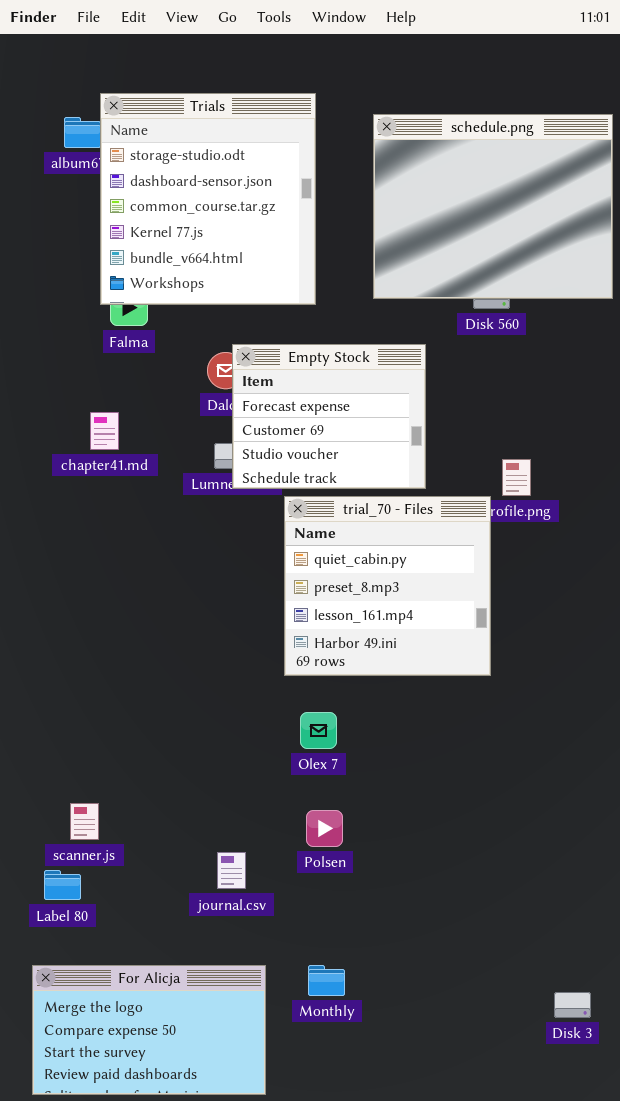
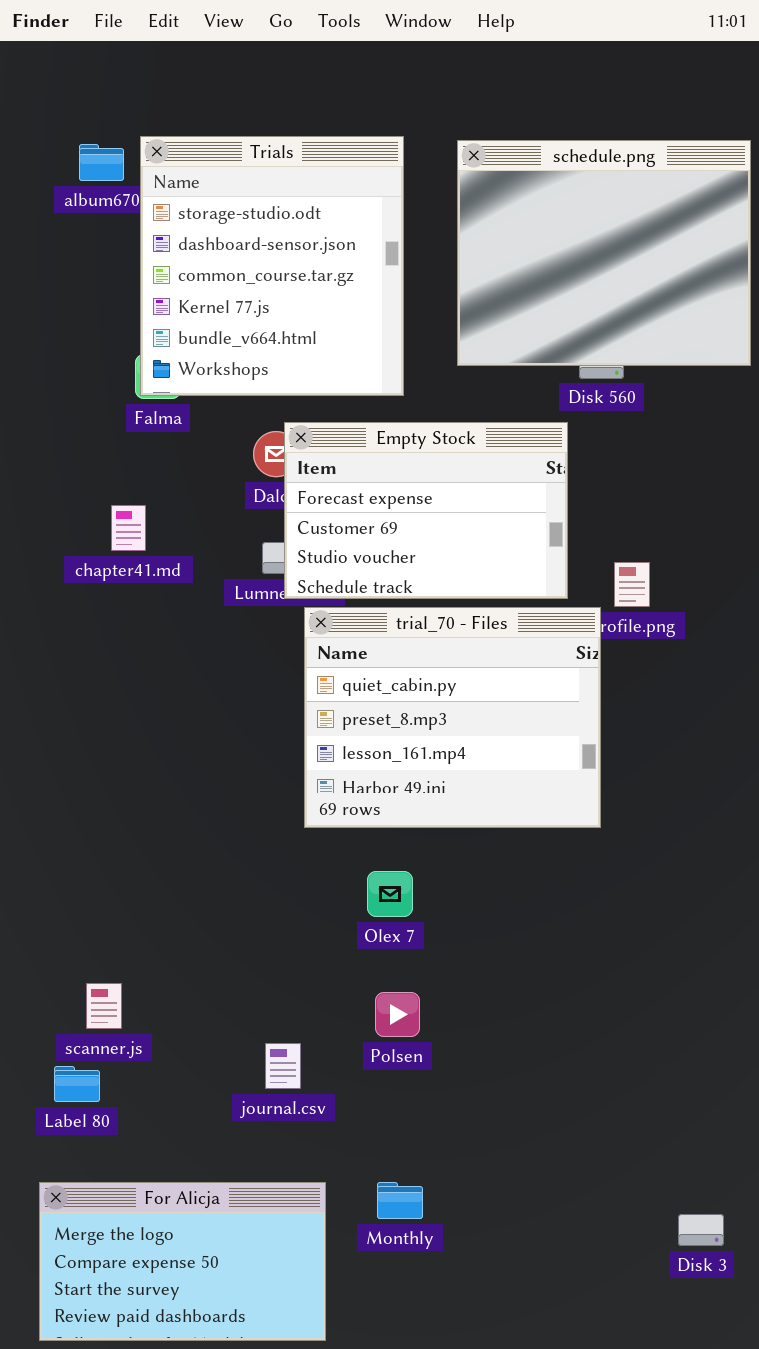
Trials: [100,93,316,305] -> [140,136,404,396], moved
Empty Stock: [232,344,426,489] -> [284,422,568,599], resized
trial_70 - Files: [284,496,491,676] -> [304,607,601,828], resized

